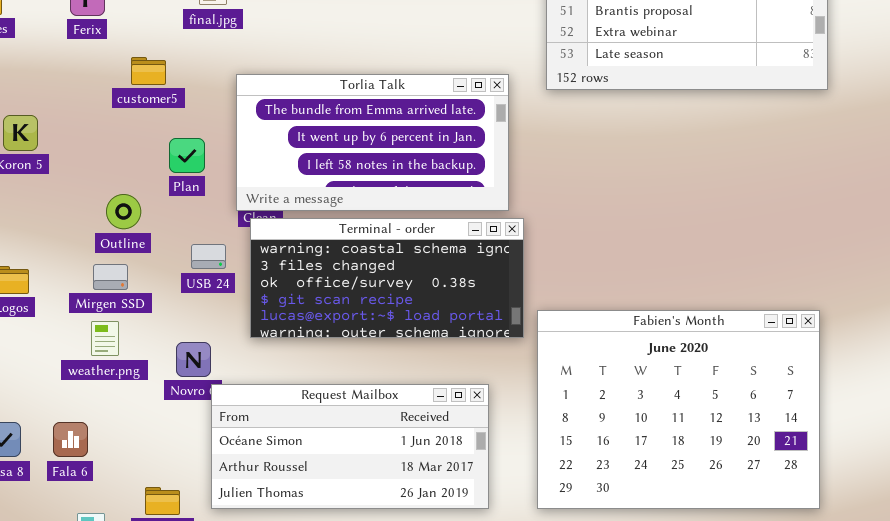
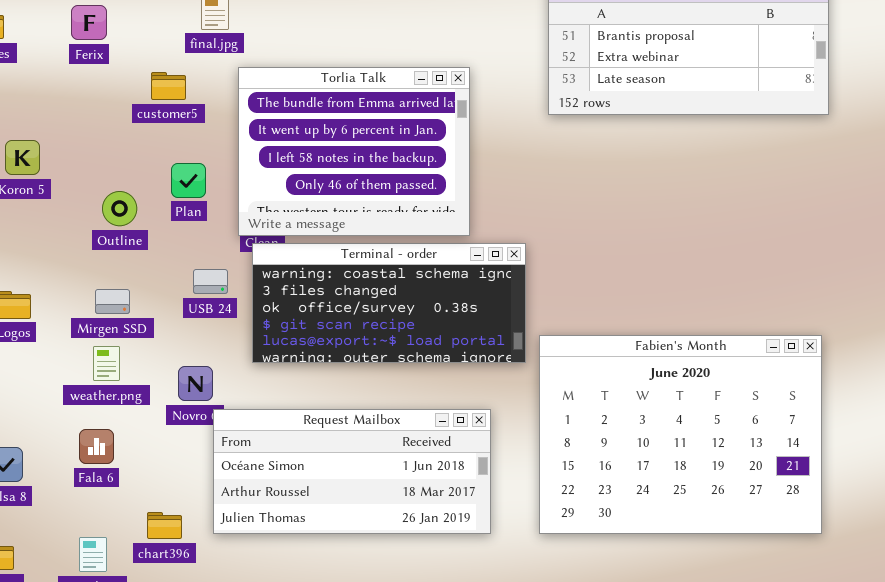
customer5: [131,57,166,85] -> [151,72,186,100], moved
Torlia Talk: [236,74,509,211] -> [238,67,470,236], resized
Outline: [106,194,141,229] -> [102,191,137,226], moved
Fala 6: [53,422,88,457] -> [79,429,114,464], moved

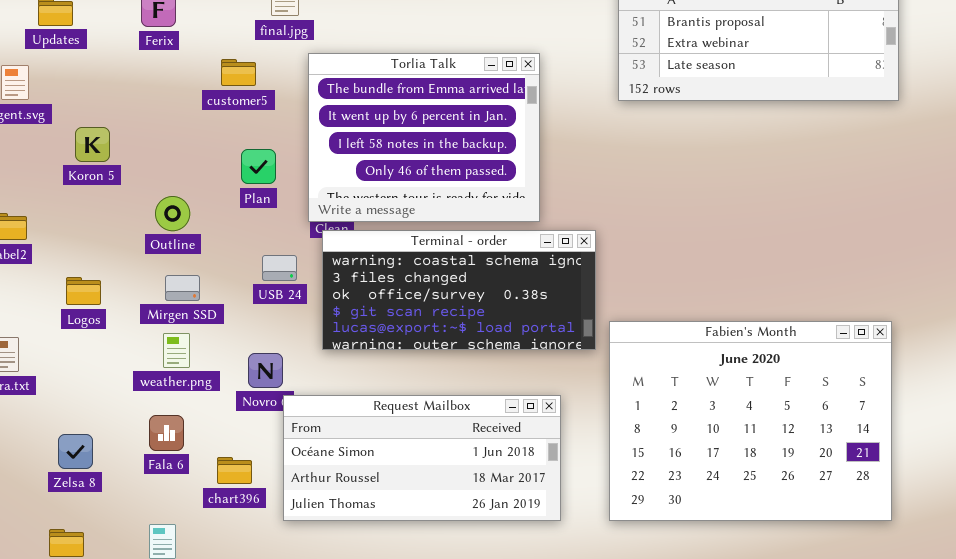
Outline: [102,191,137,226] -> [155,196,190,231], moved
chart396: [147,512,182,539] -> [217,457,252,484], moved

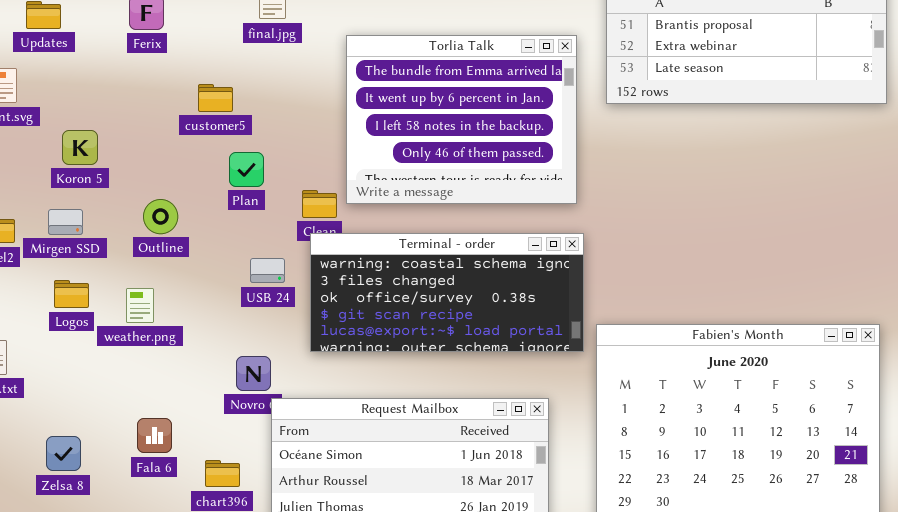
Torlia Talk: [308,53,540,222] -> [346,35,577,204], moved
customer5: [221,59,256,86] -> [198,84,233,112], moved
Mirgen SSD: [165,275,200,301] -> [48,209,83,235], moved
weather.png: [163,333,190,368] -> [126,288,154,323], moved

